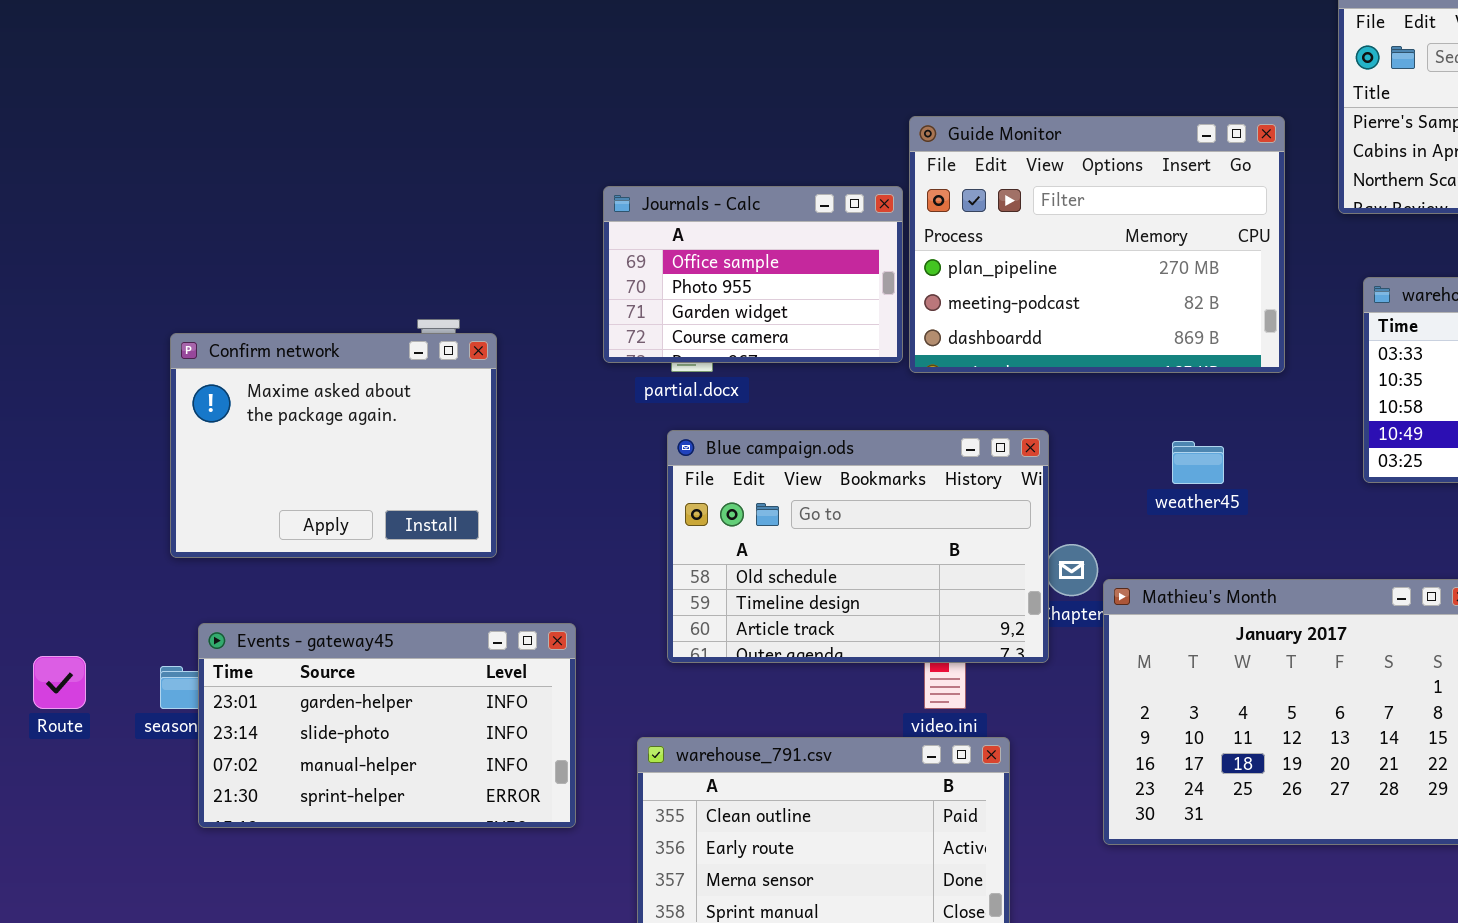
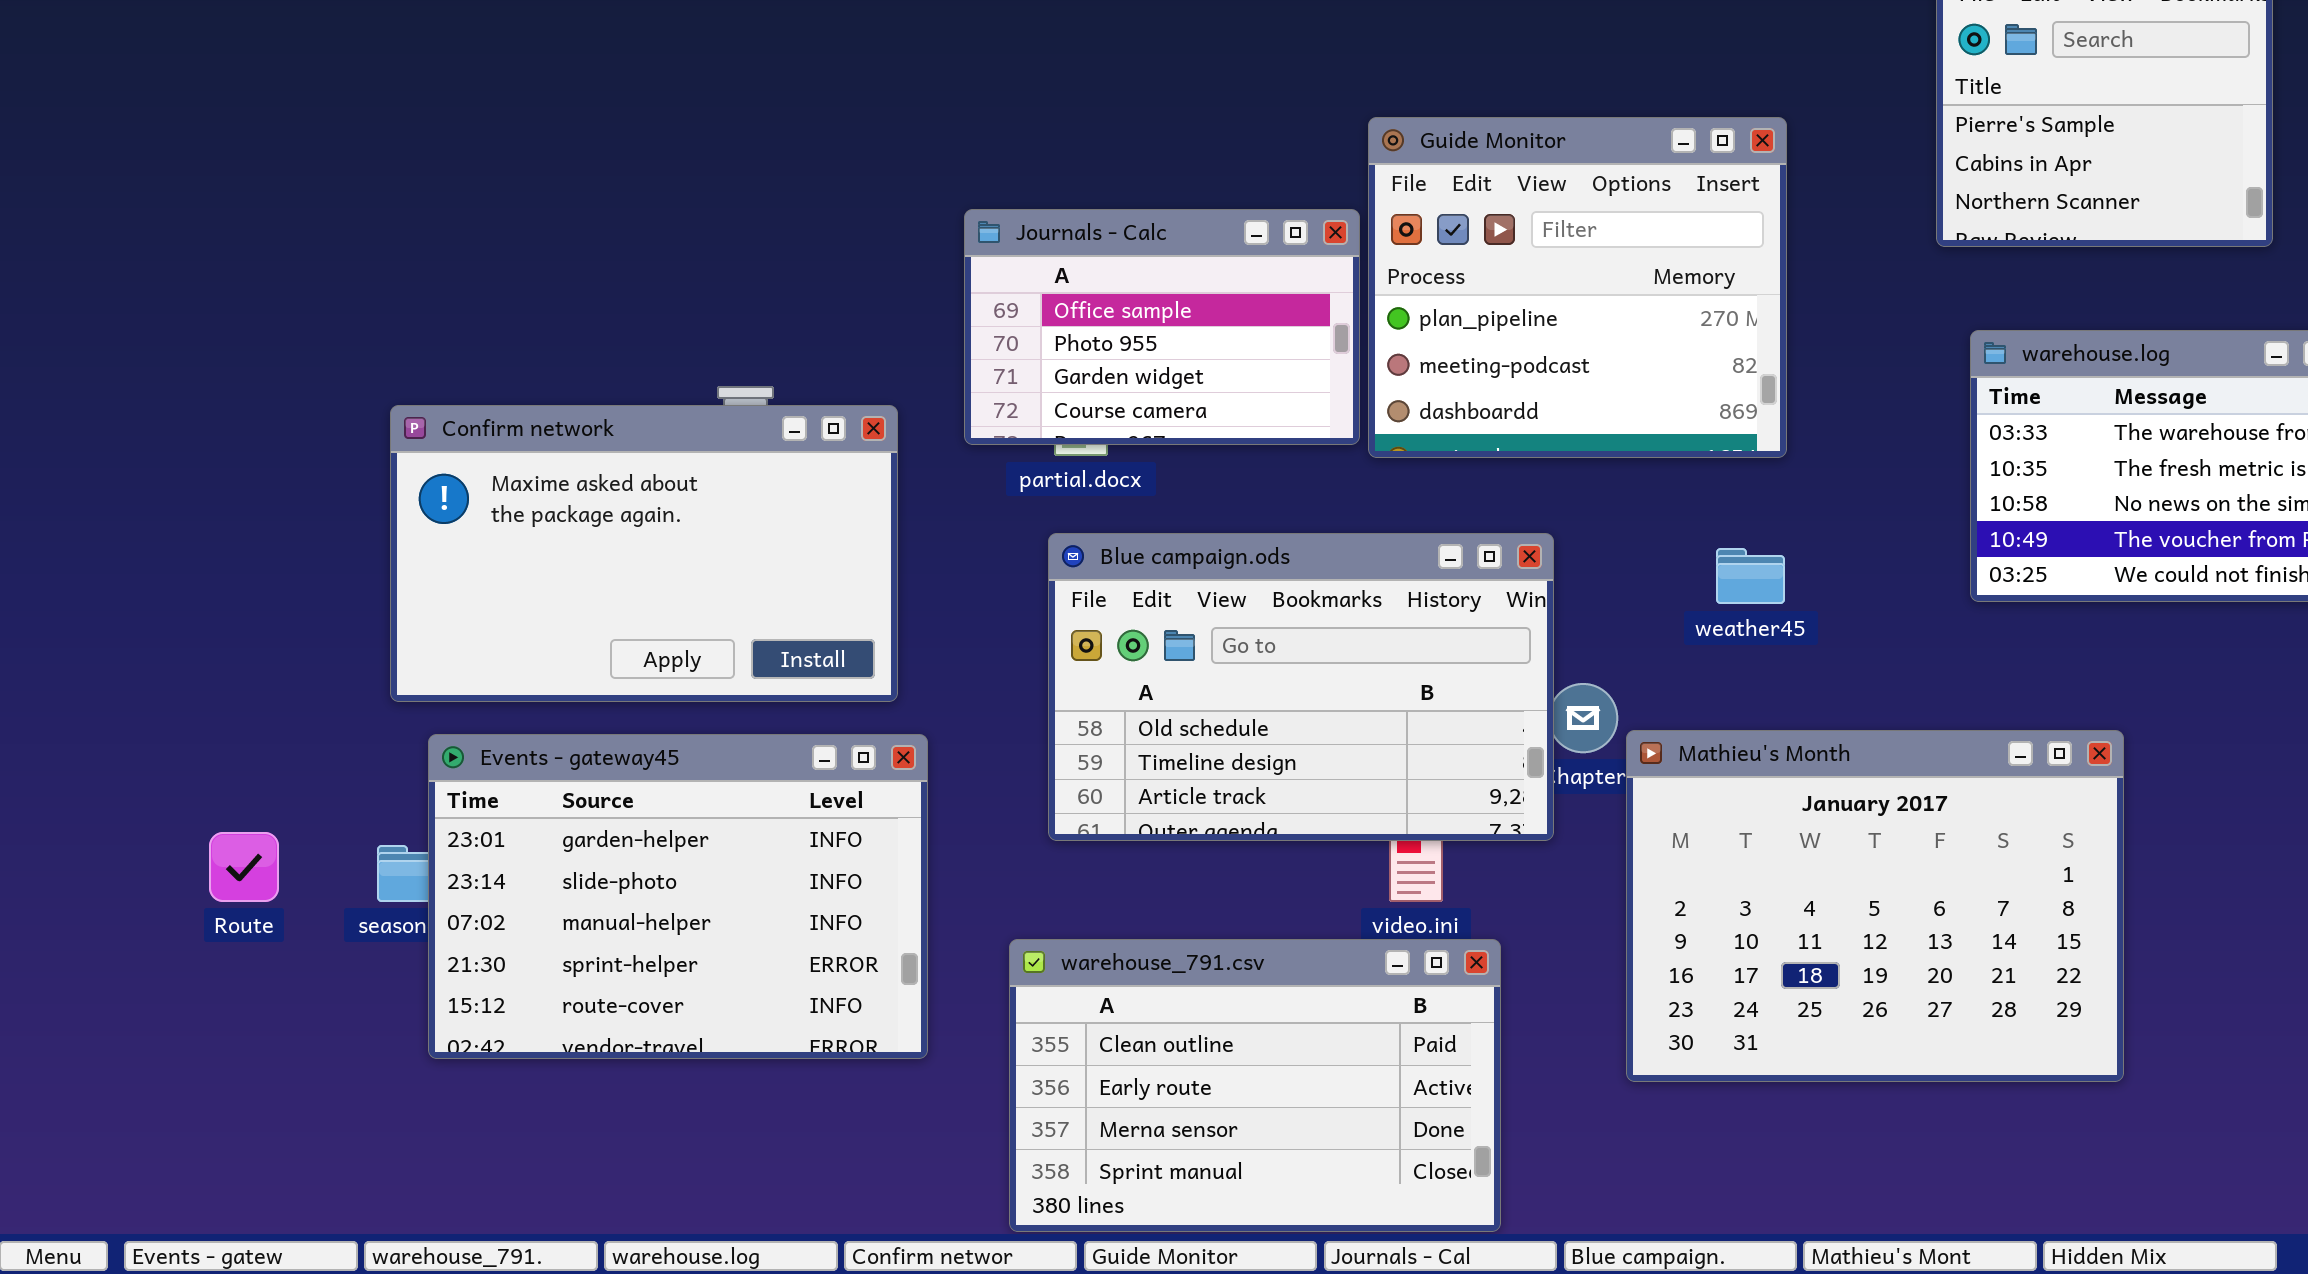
Guide Monitor: [909,116,1285,373] -> [1368,117,1787,458], resized
Confirm network: [170,333,497,558] -> [390,405,898,702], resized
Events - gateway45: [198,623,576,828] -> [428,734,928,1059], resized

